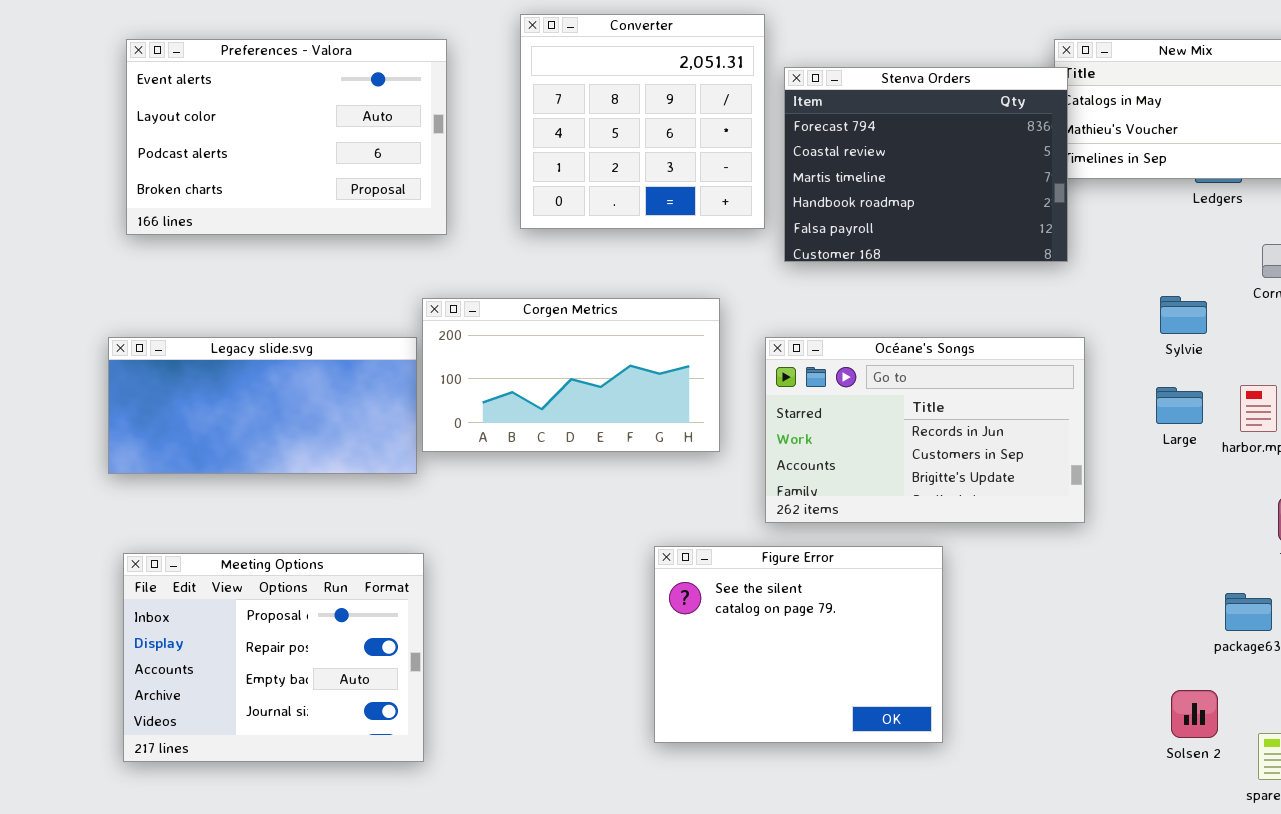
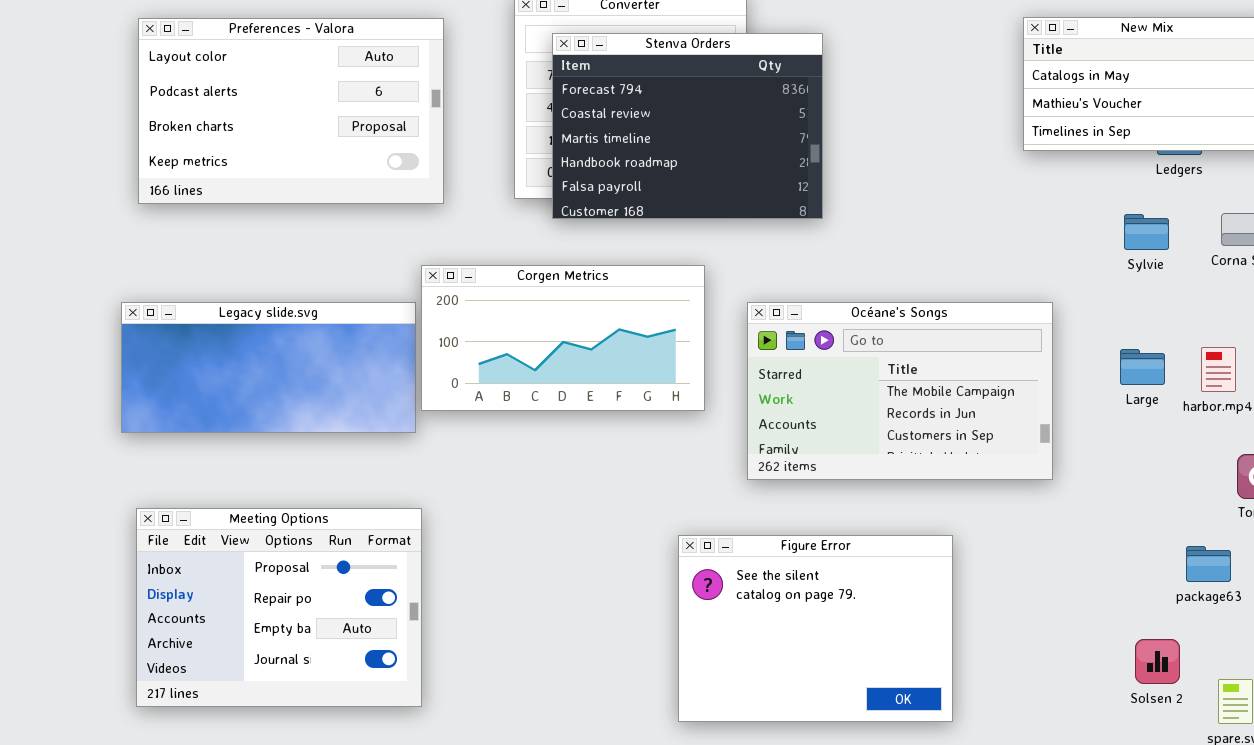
Preferences - Valora: [126,39,447,235] -> [138,18,444,204], scrolled down 1 row
Stenva Orders: [784,67,1068,262] -> [552,33,823,219], moved
Sylvie: [1160,296,1207,334] -> [1124,214,1169,250], moved
Océane's Songs: [765,337,1085,523] -> [747,302,1053,480], scrolled up 1 row
Figure Error: [654,546,943,743] -> [678,535,953,722], moved

